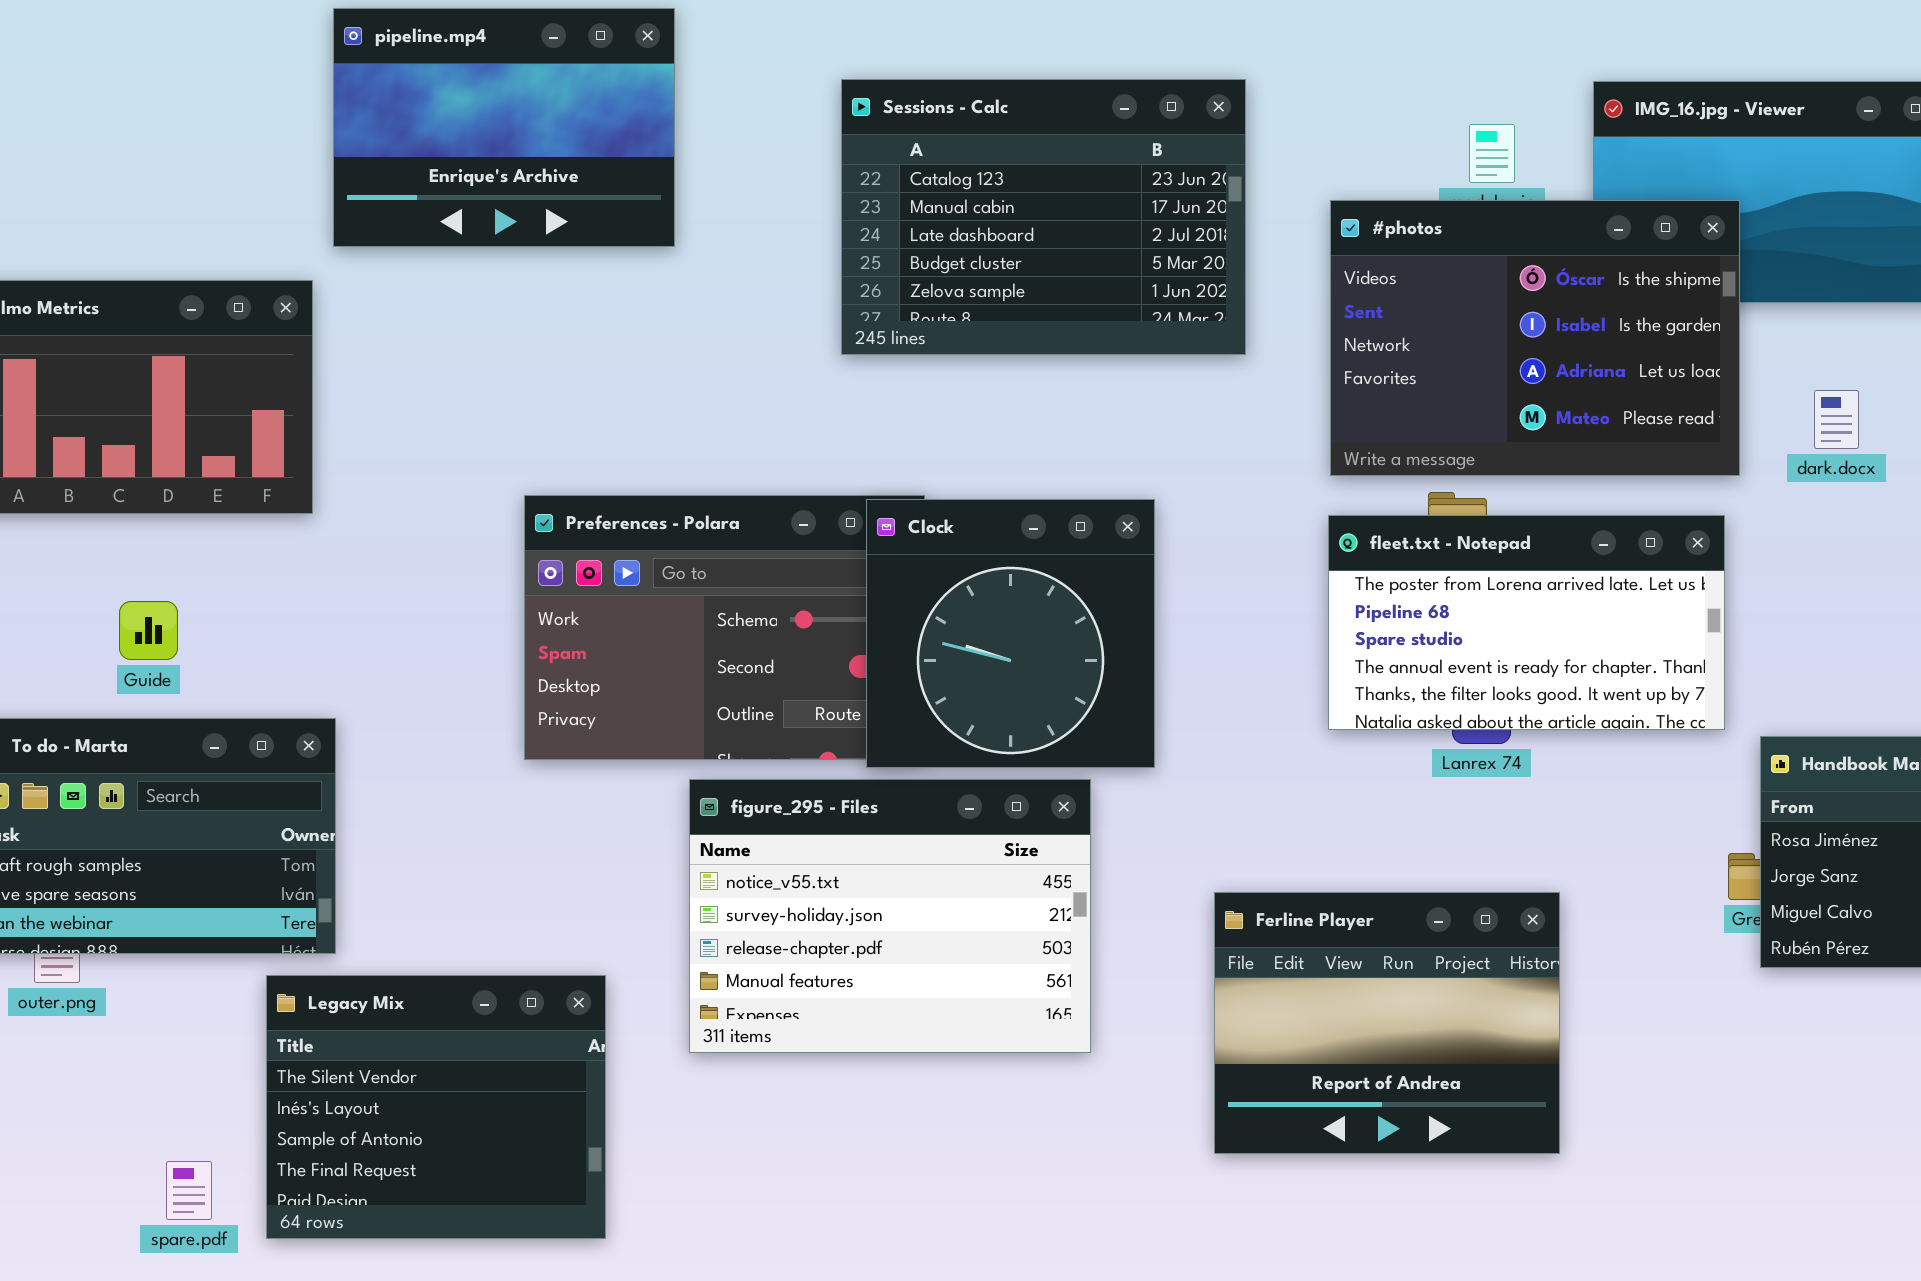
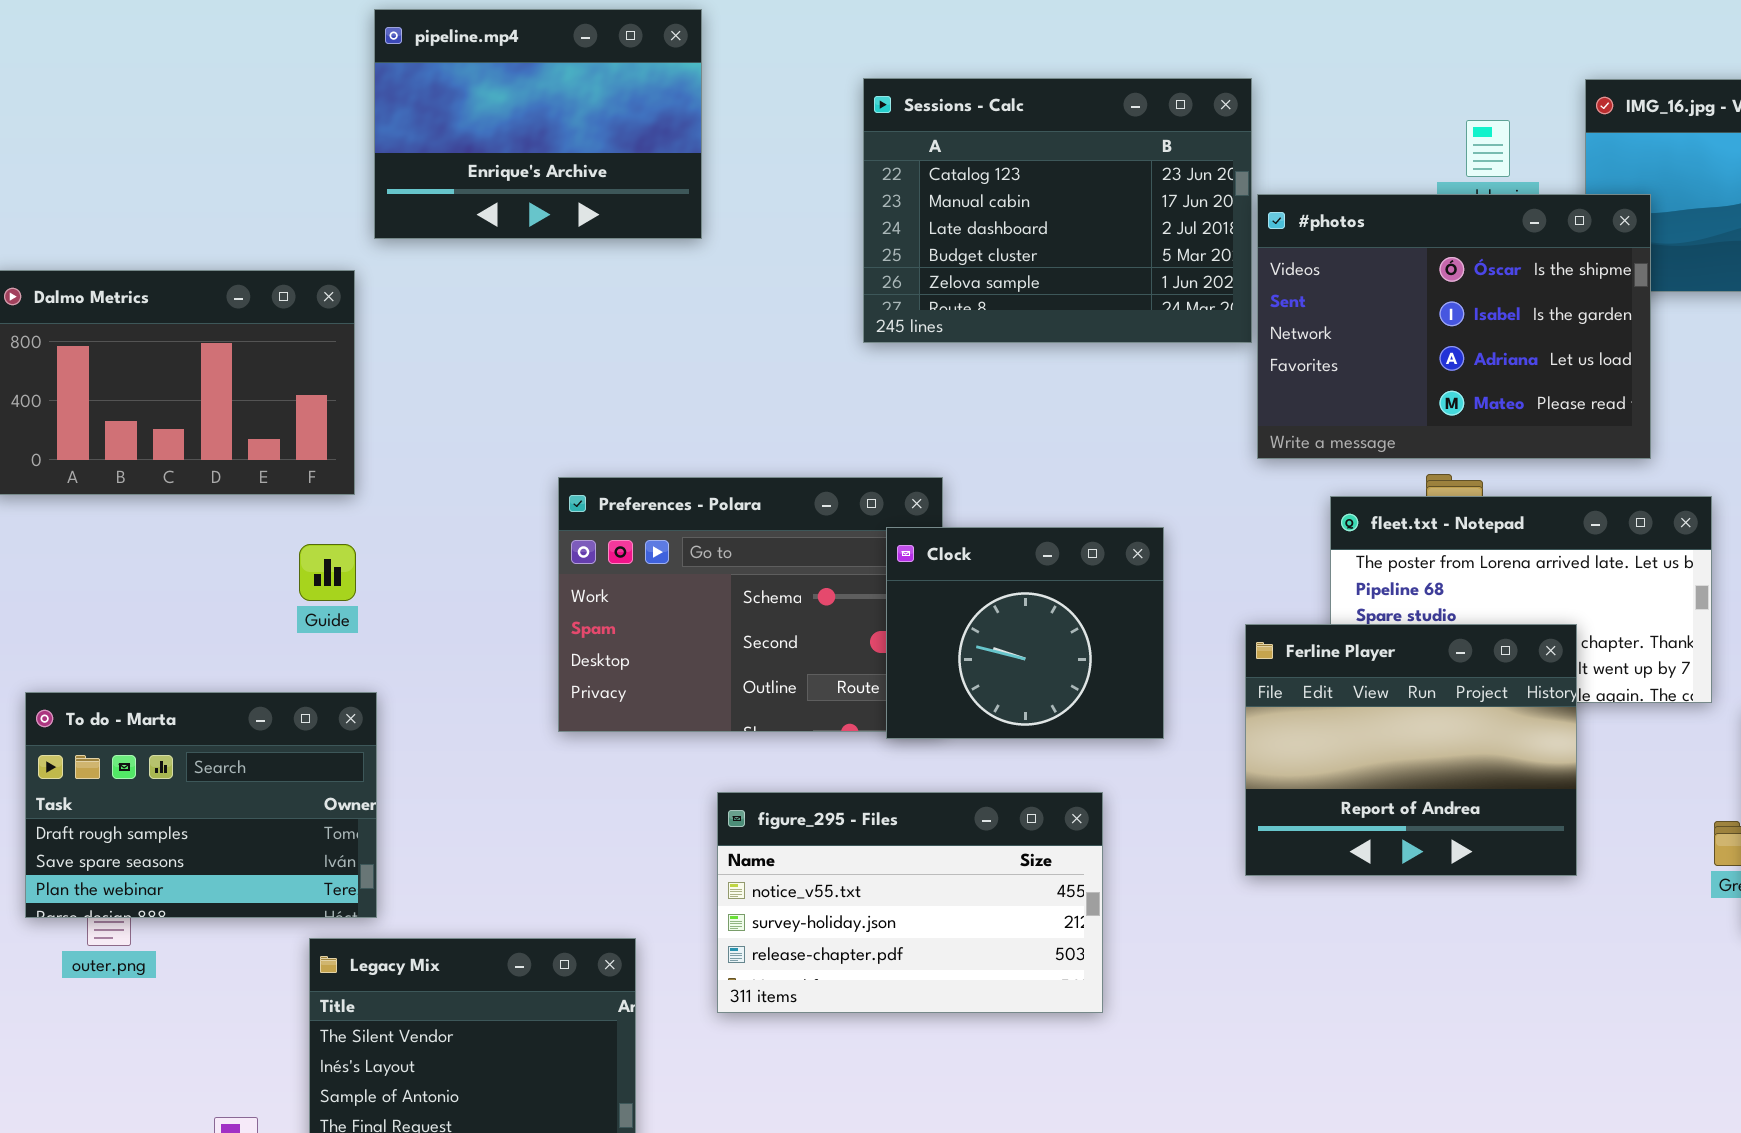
#photos: [1330,200,1740,476] -> [1257,194,1651,459], moved
Clock: [866,499,1155,768] -> [886,527,1164,739], resized
Guide: [119,601,178,660] -> [299,544,356,601], moved
figure_295 - Files: [689,779,1091,1053] -> [717,792,1103,1013], resized
Ferline Player: [1214,892,1560,1154] -> [1245,624,1577,876], moved

